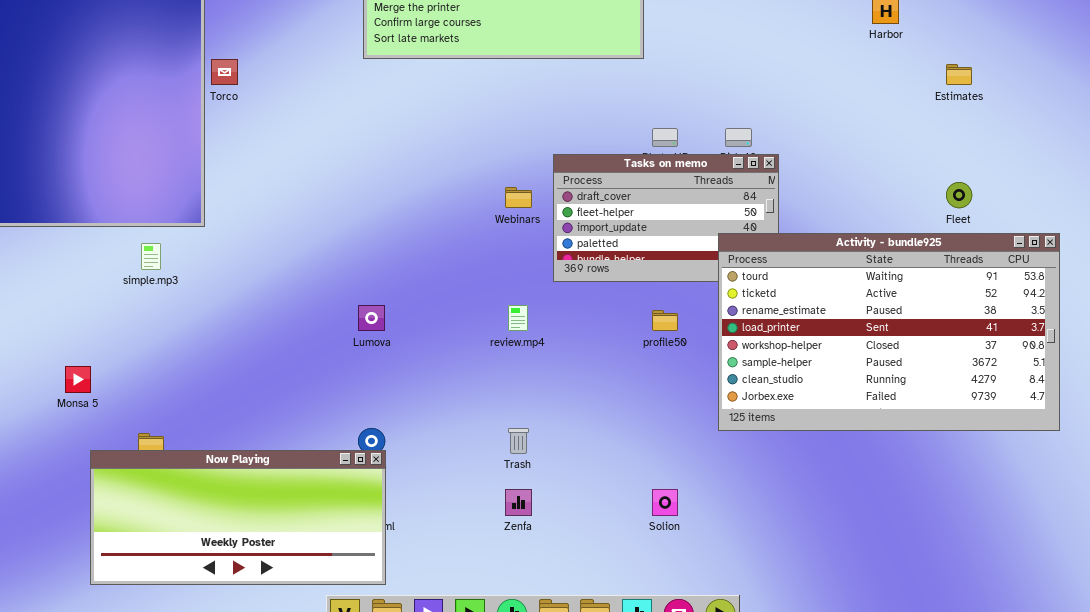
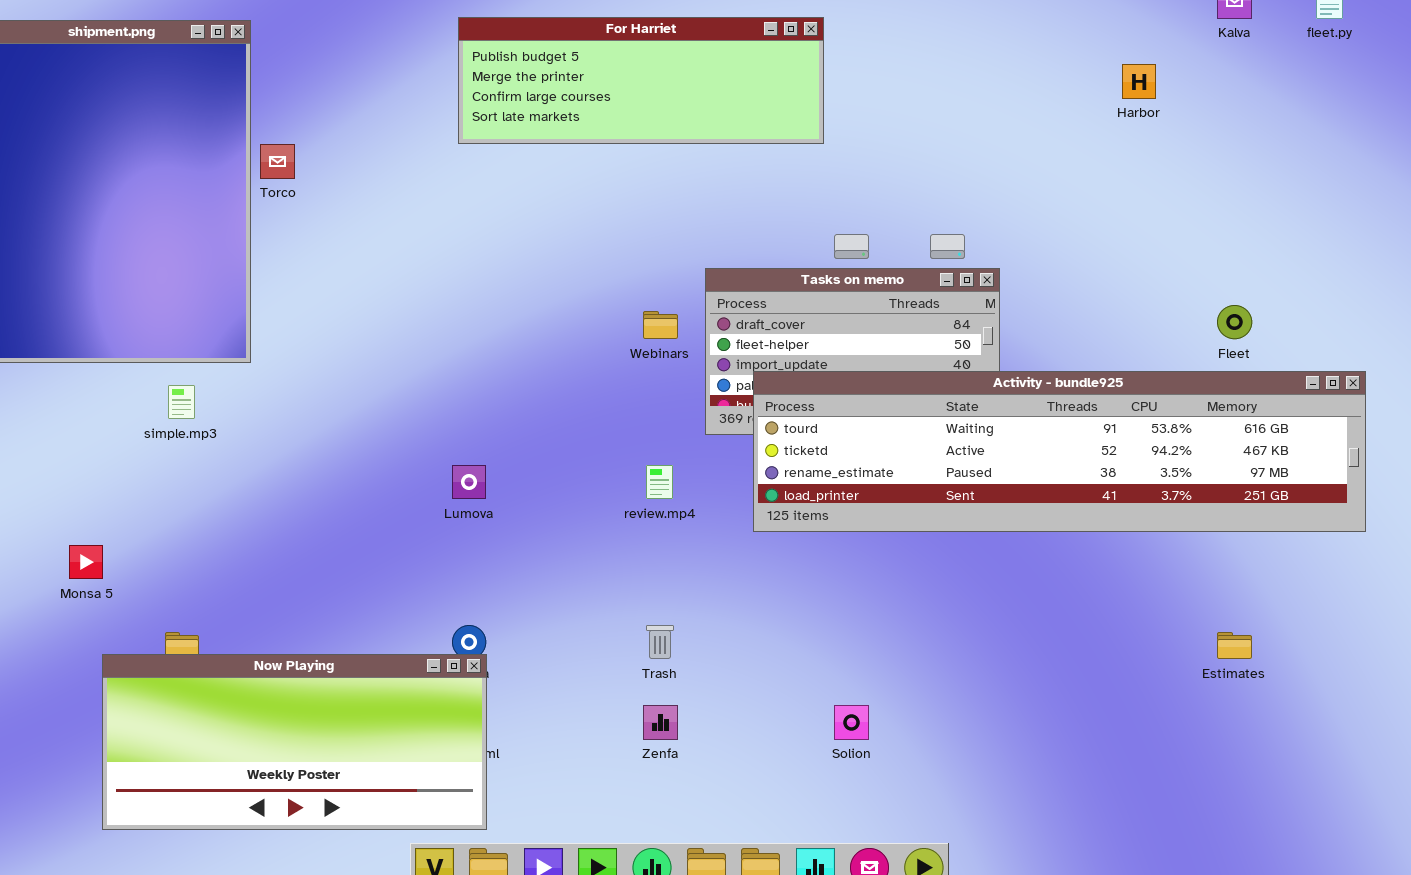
Estimates: [946,64,972,85] -> [1217,632,1252,659], moved
Activity - bundle925: [718,233,1060,431] -> [753,371,1366,532], resized

